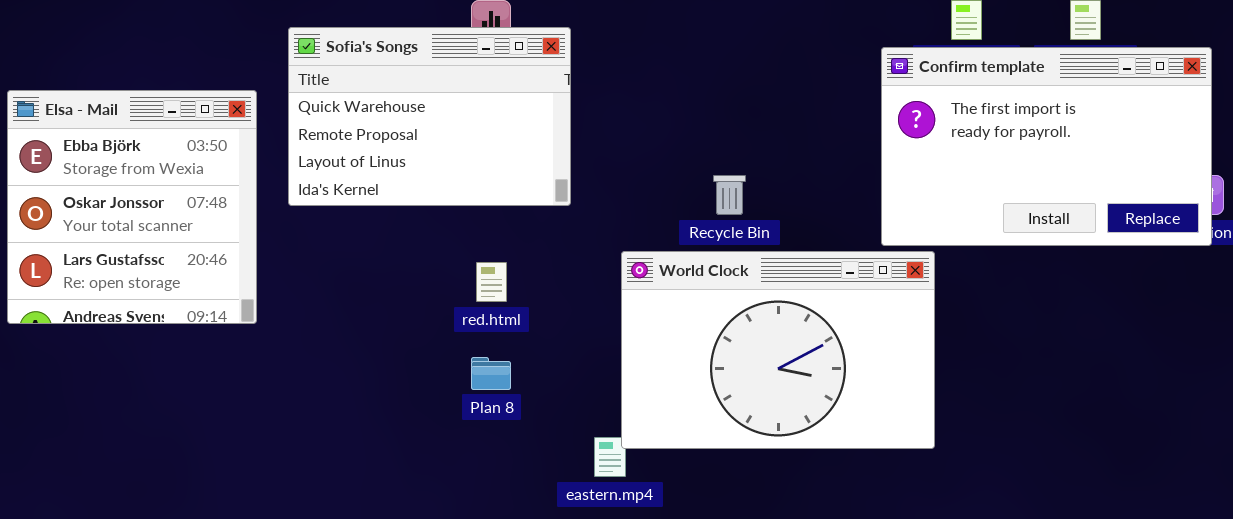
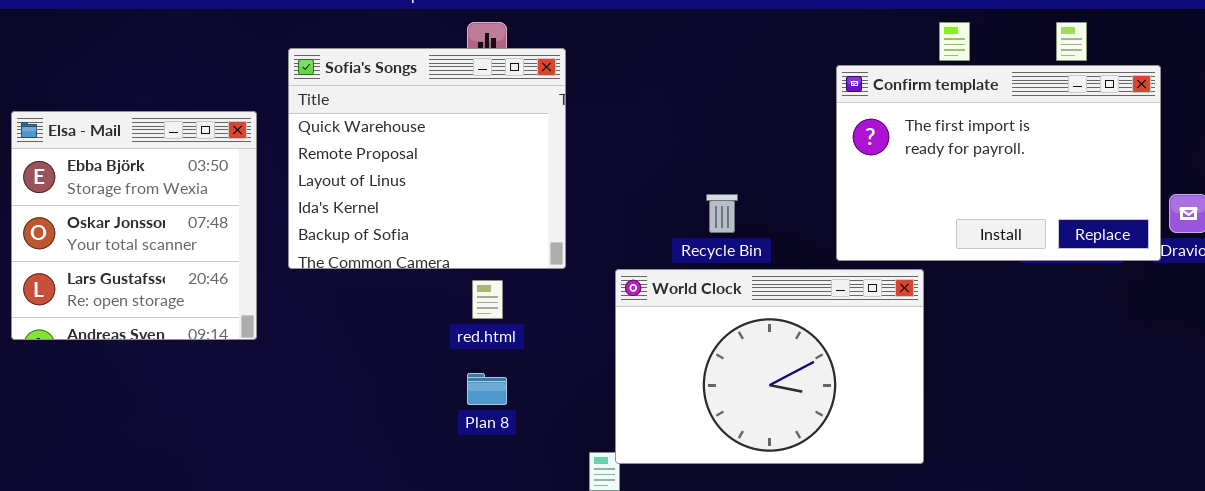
Sofia's Songs: [288,27,571,206] -> [288,48,566,269], resized
Confirm template: [881,47,1212,246] -> [836,65,1161,261], moved

